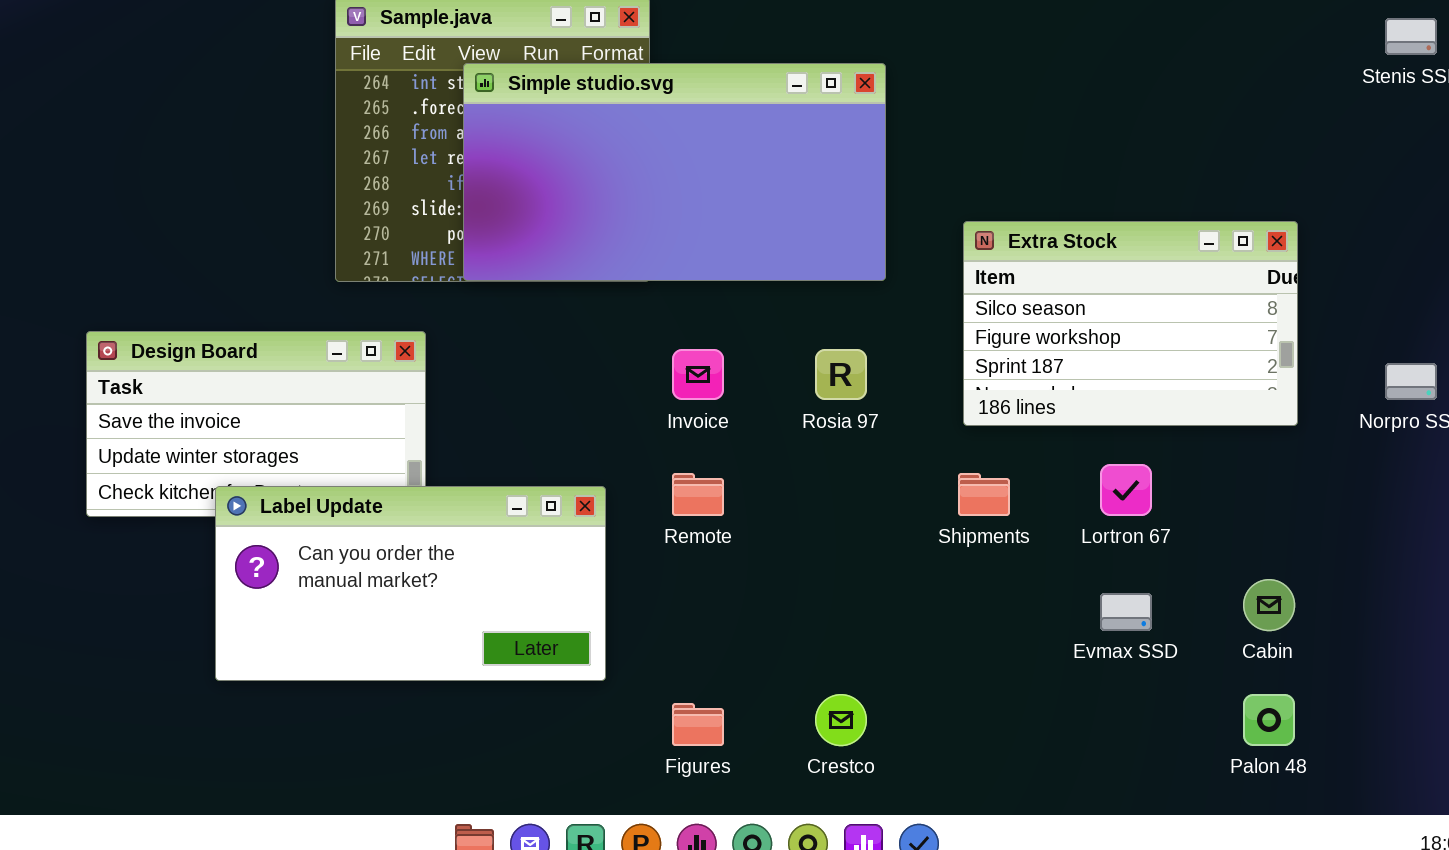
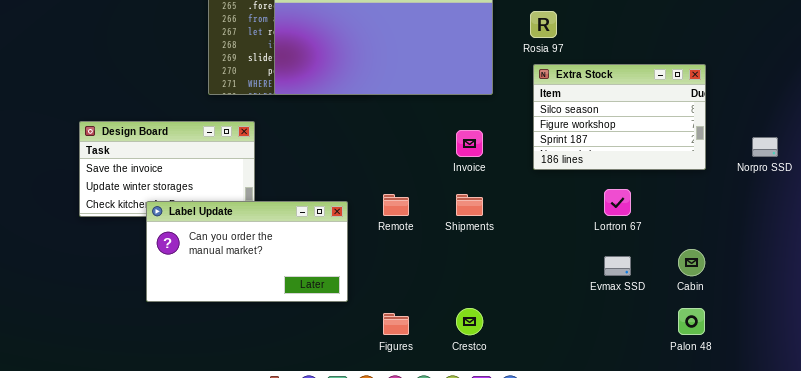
Invoice: [672,349,724,400] -> [456,130,483,157], moved
Rosia 97: [815,349,867,400] -> [530,11,557,38], moved
Shipments: [958,473,1010,516] -> [456,194,483,216], moved

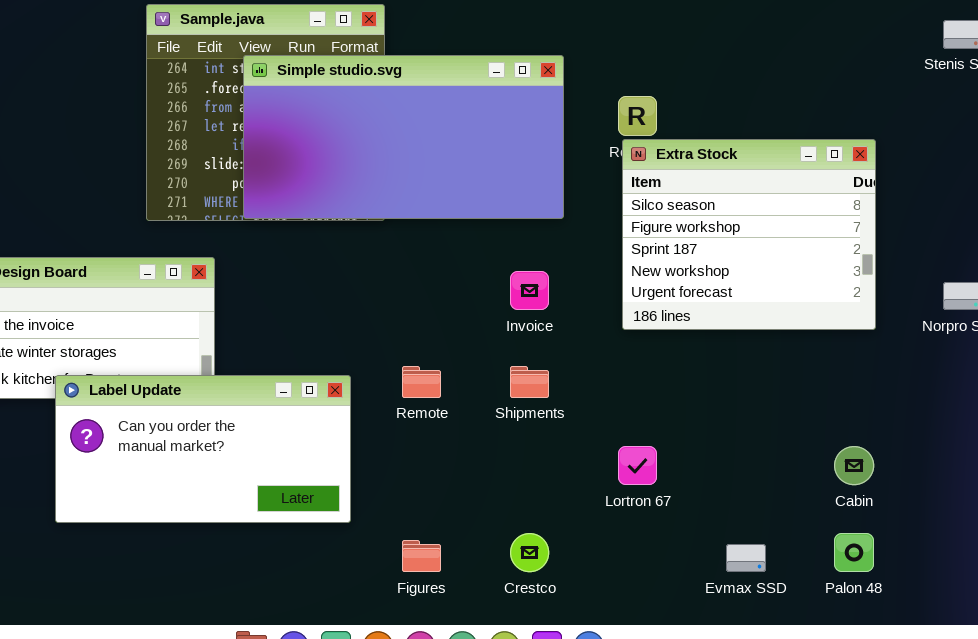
Extra Stock: [533,64,706,170] -> [622,139,876,330], resized
Lortron 67: [604,189,631,216] -> [618,446,657,485], moved
Evmax SSD: [604,256,631,276] -> [726,544,766,572], moved

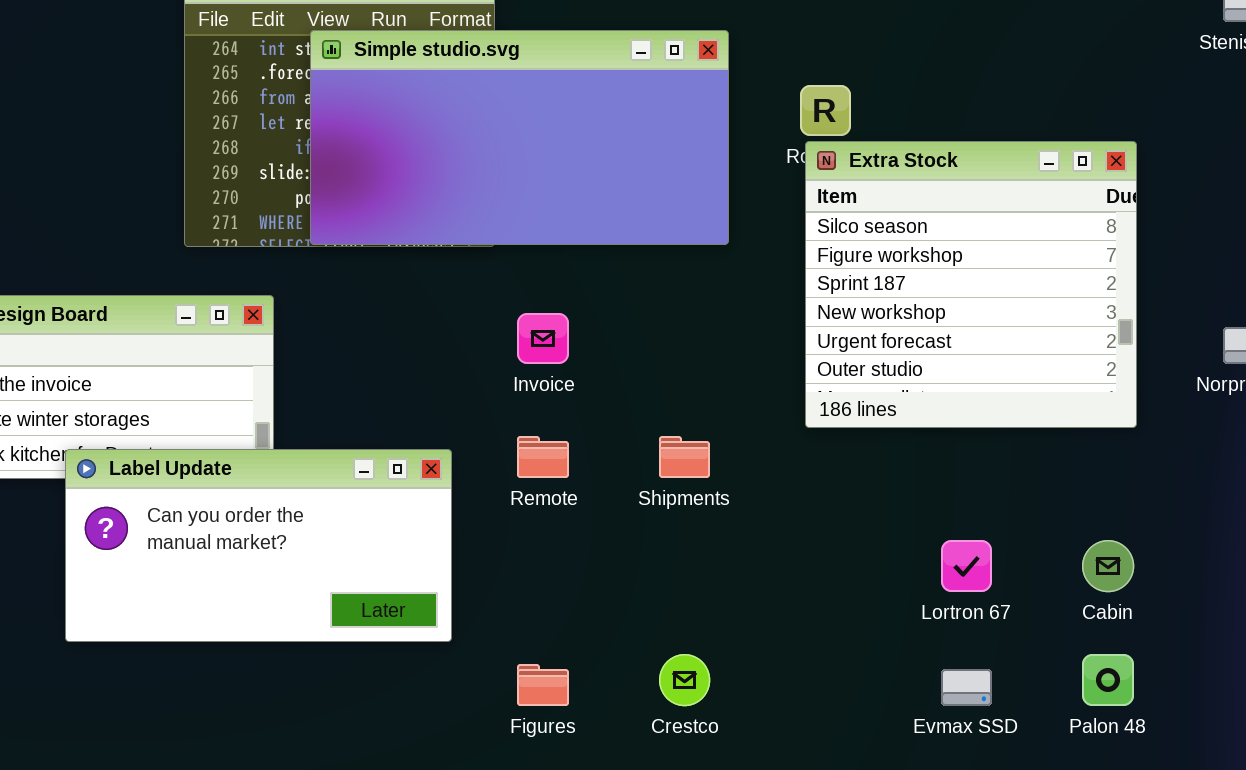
Extra Stock: [622,139,876,330] -> [805,141,1137,428], resized
Invoice: [510,271,549,310] -> [517,313,569,364], moved
Lortron 67: [618,446,657,485] -> [941,540,992,592], moved

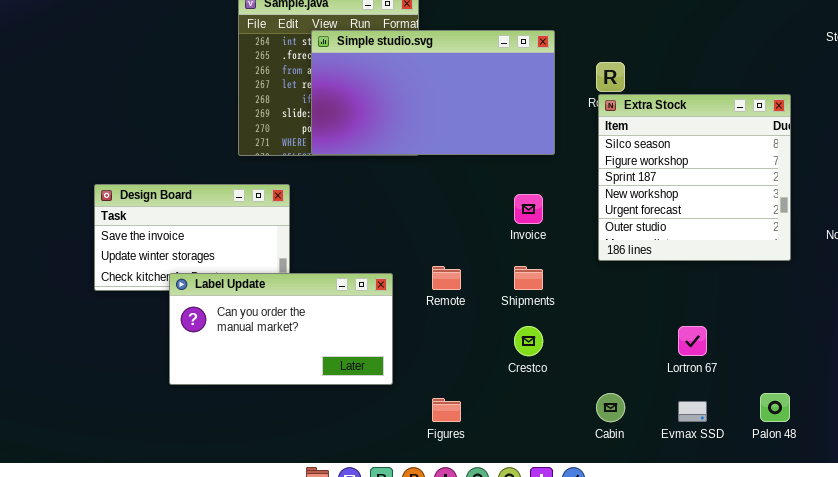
Invoice: [517,313,569,364] -> [514,194,543,224], moved
Cabin: [1082,540,1134,592] -> [596,393,625,422], moved
Crestco: [659,654,710,706] -> [514,326,543,356], moved

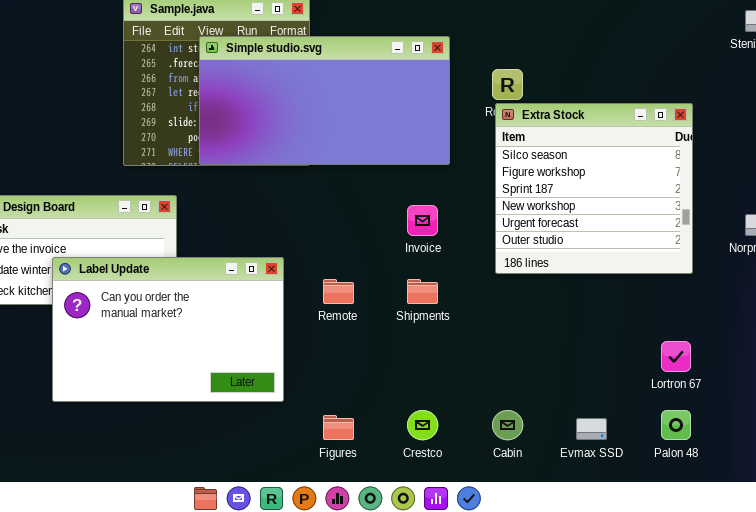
Label Update: [169,273,393,385] -> [52,257,284,402], resized
Crestco: [514,326,543,356] -> [407,410,438,440], moved
Lortron 67: [678,326,707,356] -> [661,341,691,372], moved

